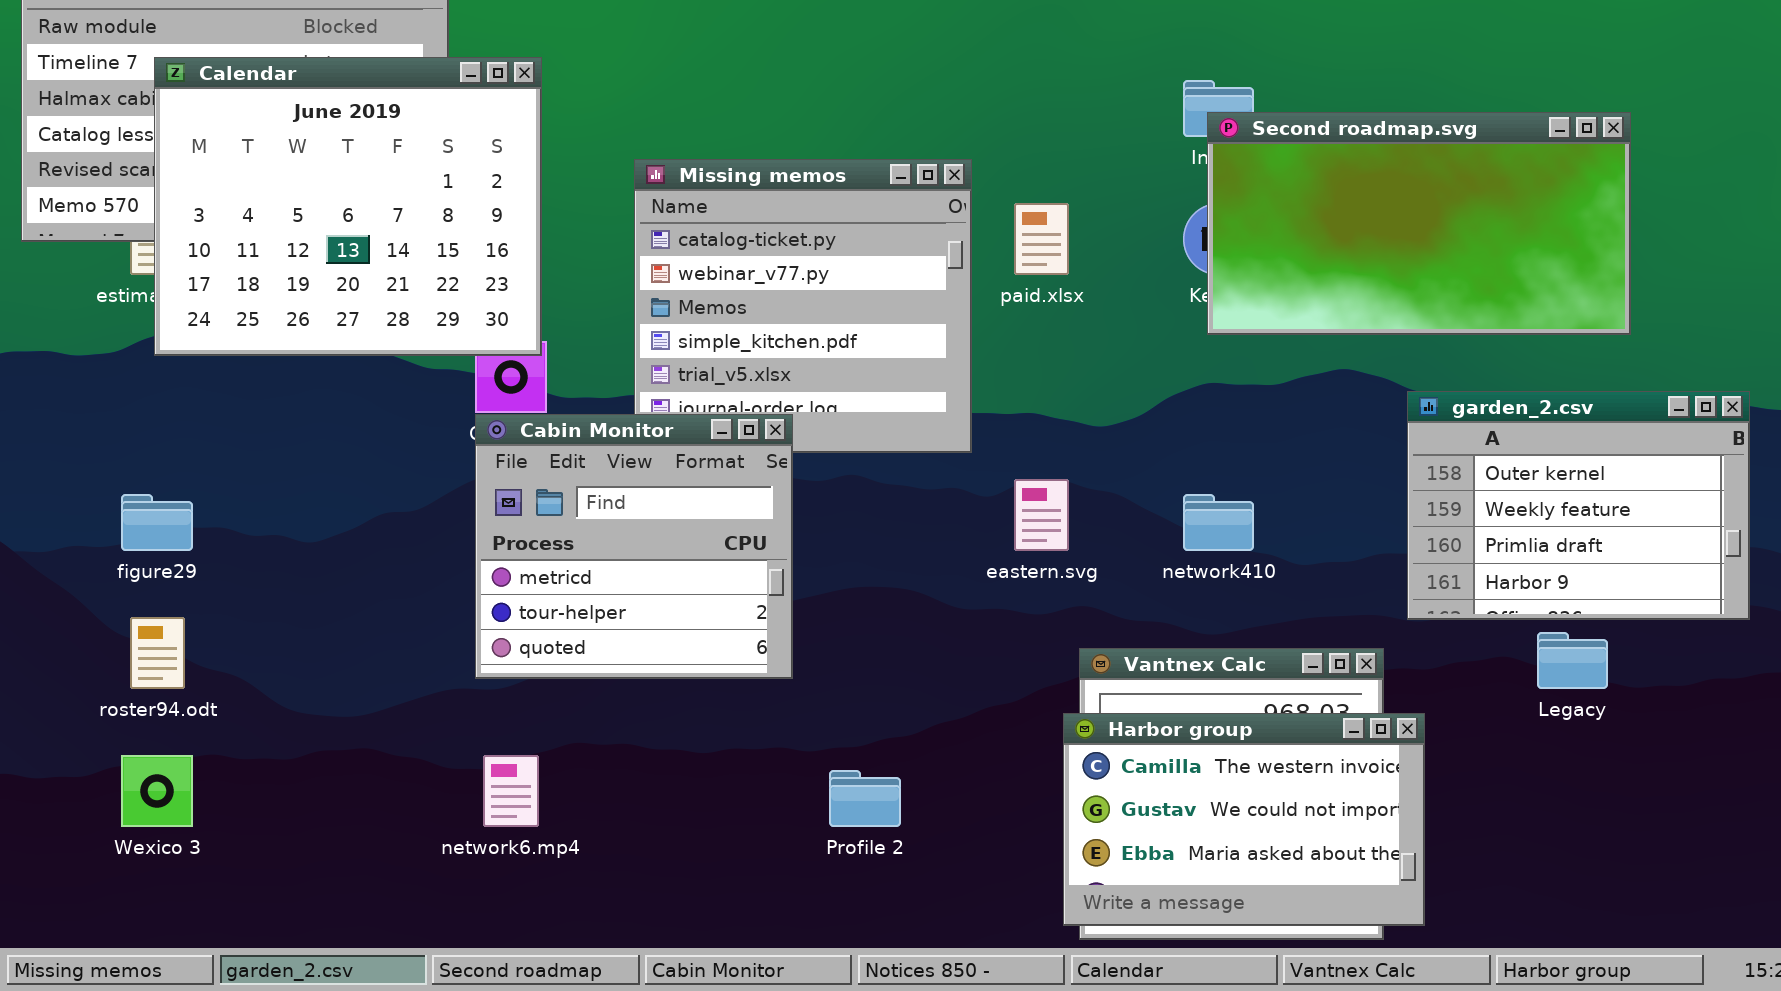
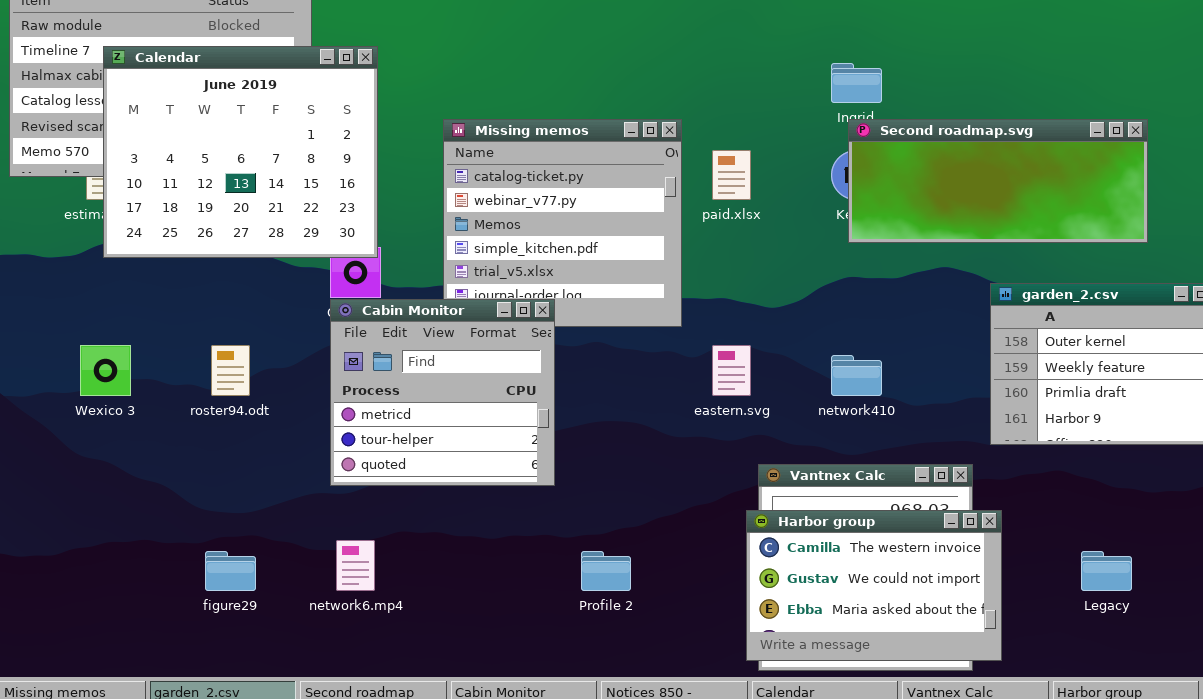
Second roadmap.svg: [1207,112,1631,335] -> [848,119,1148,243], resized
figure29: [121,494,193,551] -> [205,551,256,591], moved
roster94.odt: [130,617,185,689] -> [211,345,250,396], moved
Legacy: [1537,632,1608,689] -> [1081,551,1132,591], moved
Wexico 3: [121,755,193,827] -> [80,345,131,396], moved

